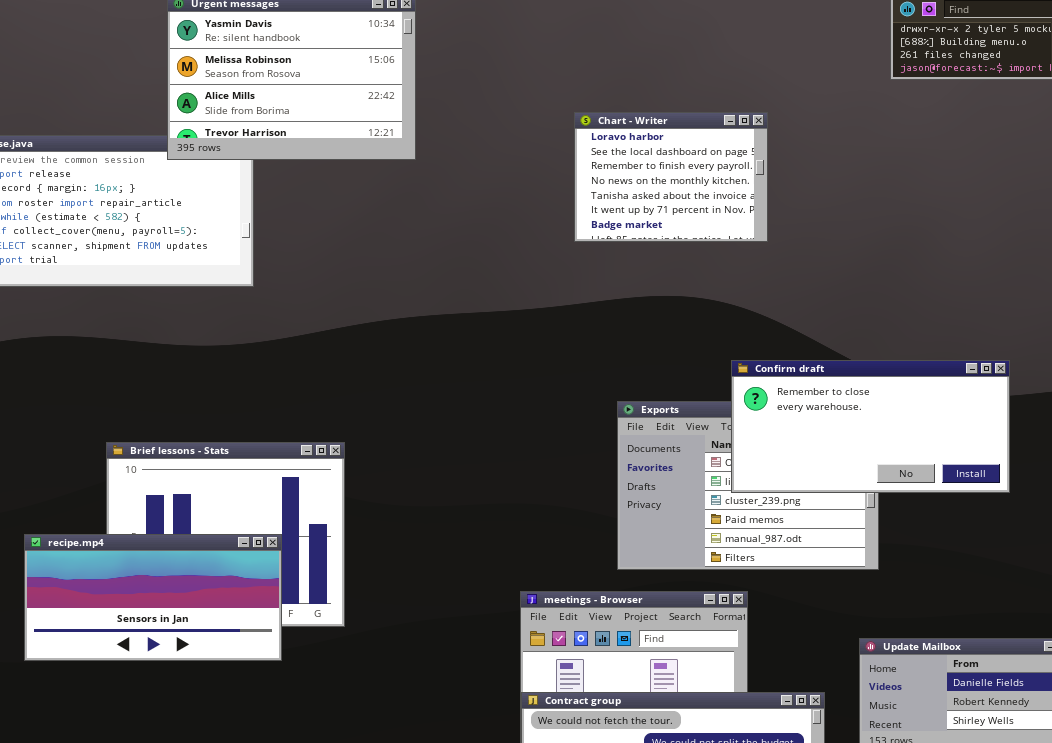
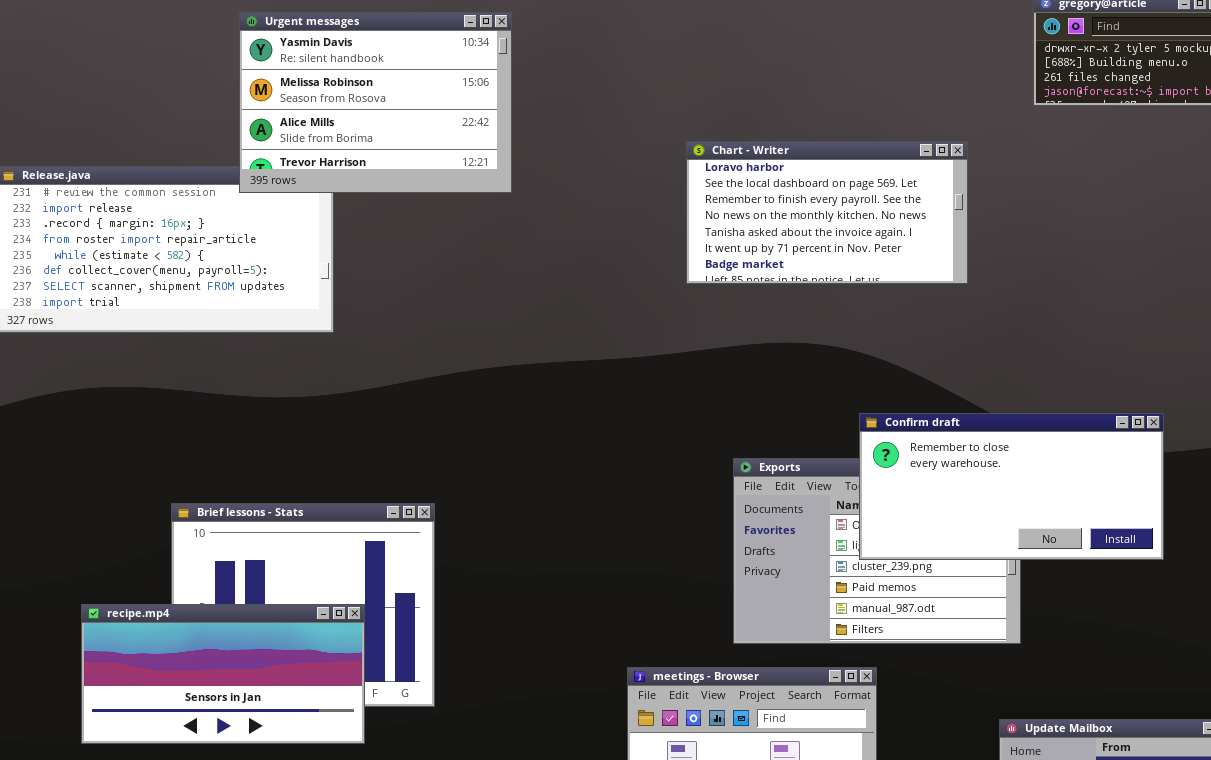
Chart - Writer: [574,112,768,242] -> [686,141,968,284], resized

